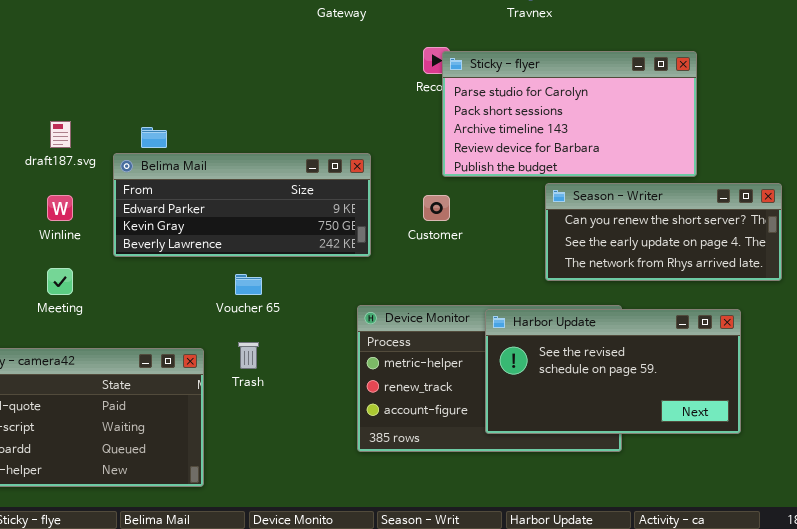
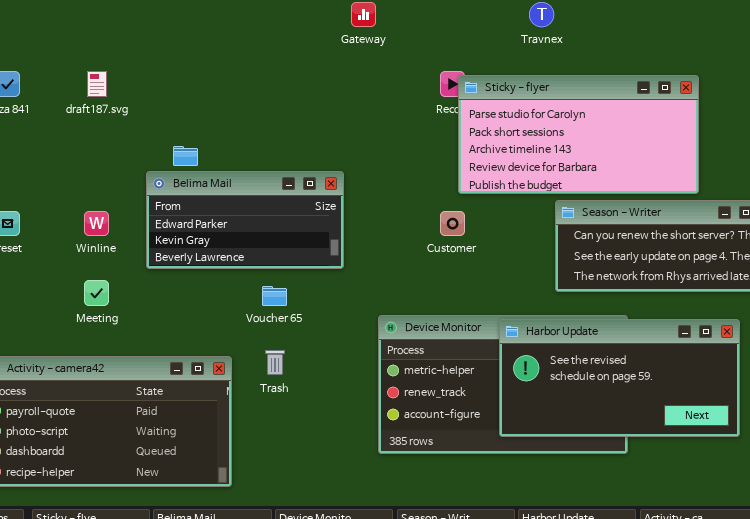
draft187.svg: [50,121,71,148] -> [87,71,107,97], moved
Belima Mail: [113,153,371,257] -> [146,171,344,269], resized

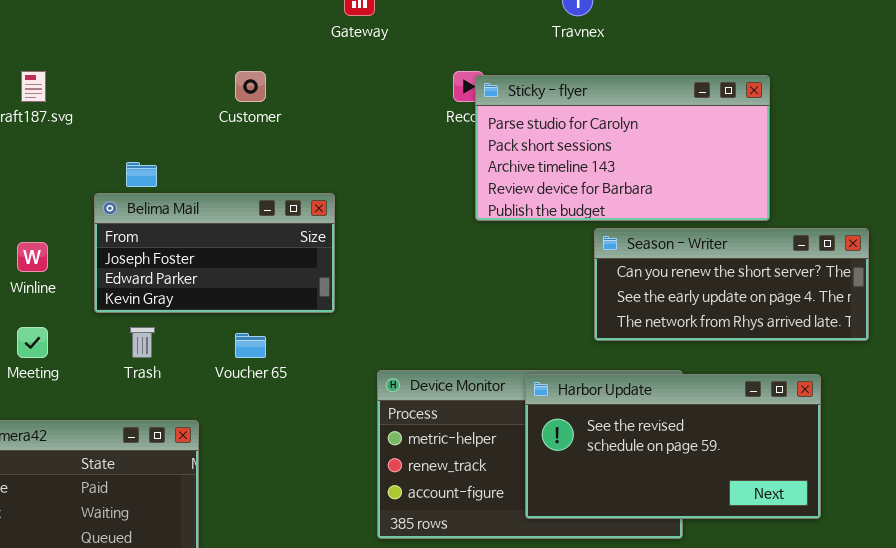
Belima Mail: [146,171,344,269] -> [94,193,335,313], scrolled up 1 row
Customer: [440,211,465,236] -> [235,71,266,102], moved
Trash: [265,350,285,375] -> [130,327,155,358], moved

